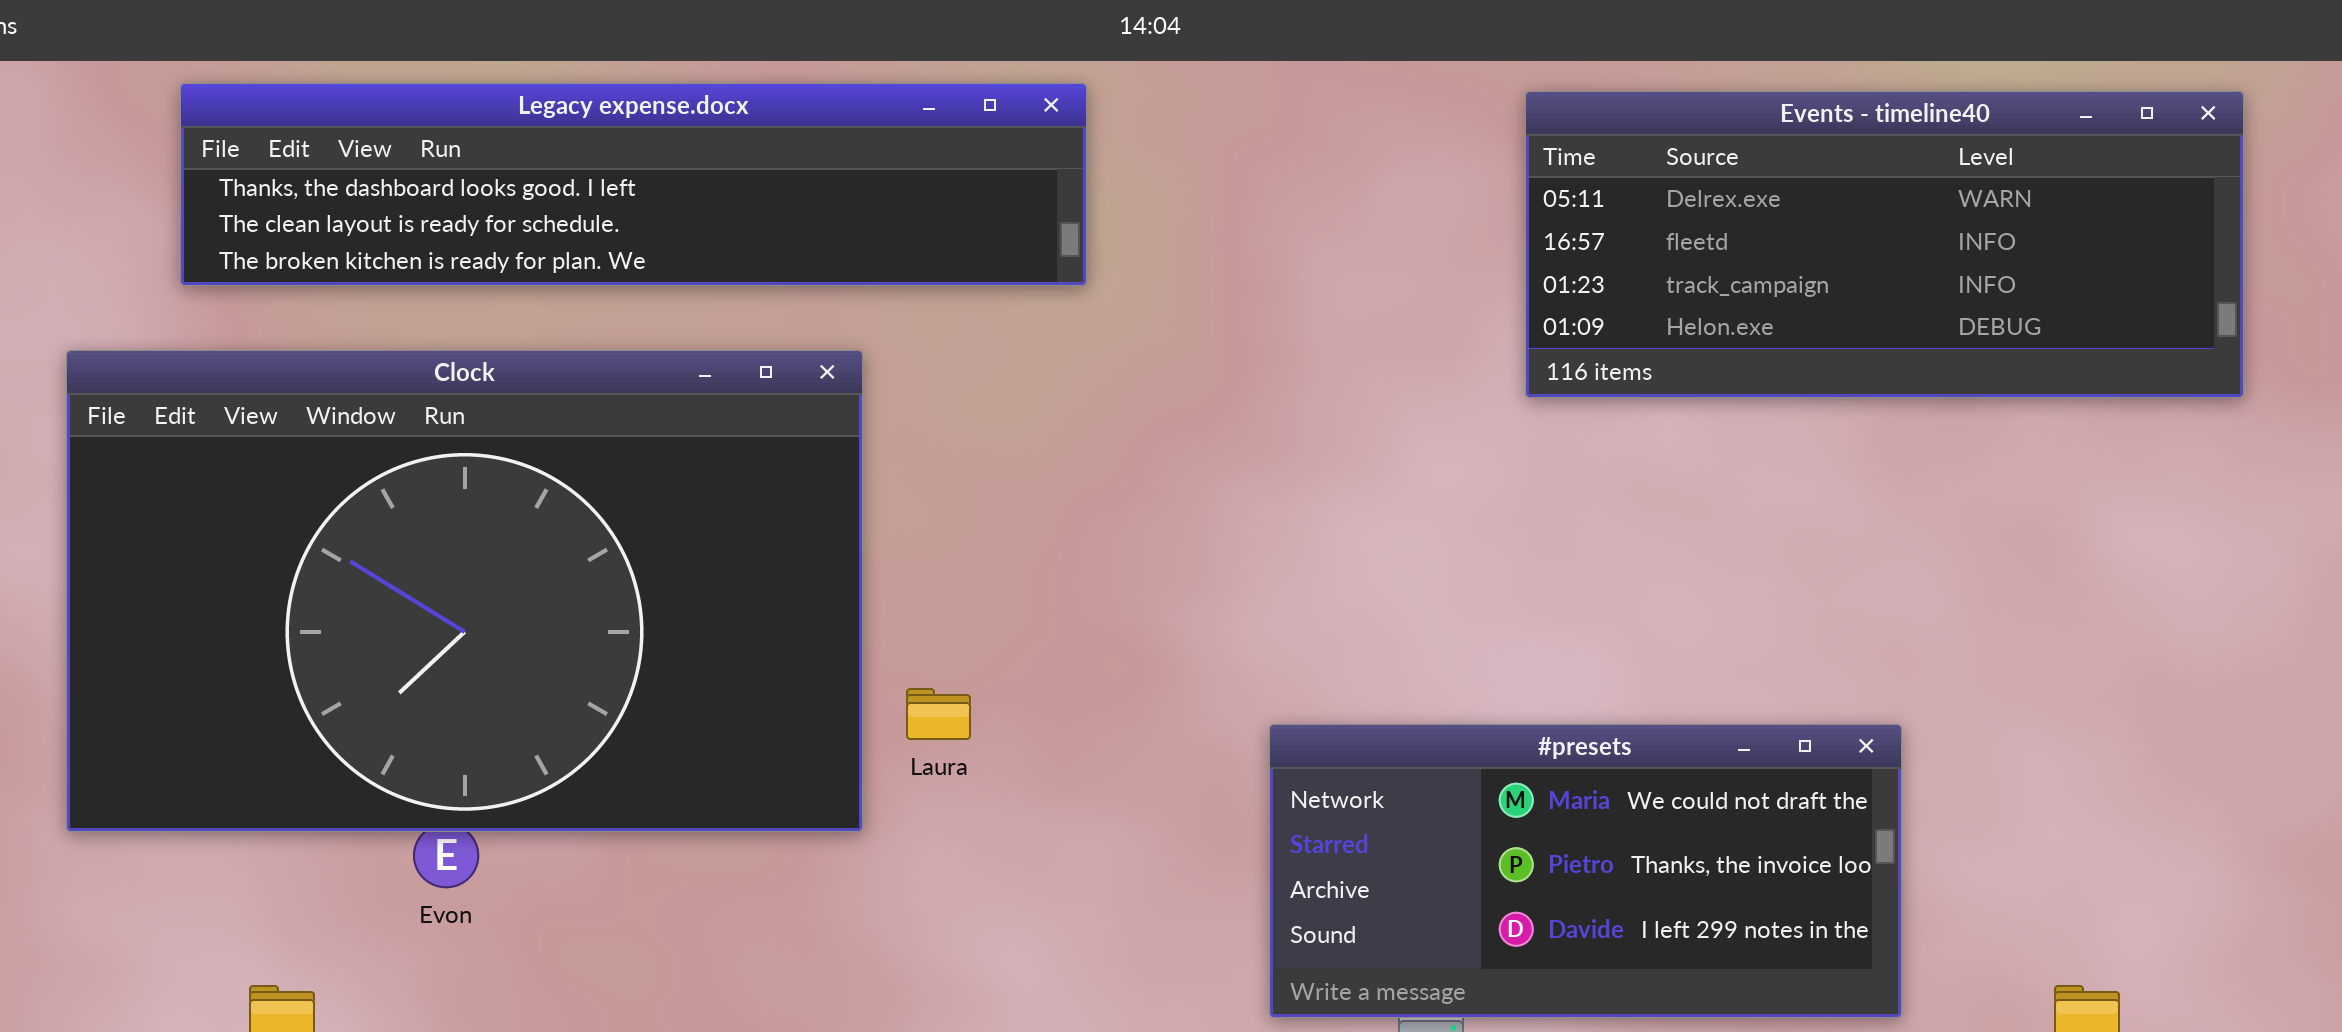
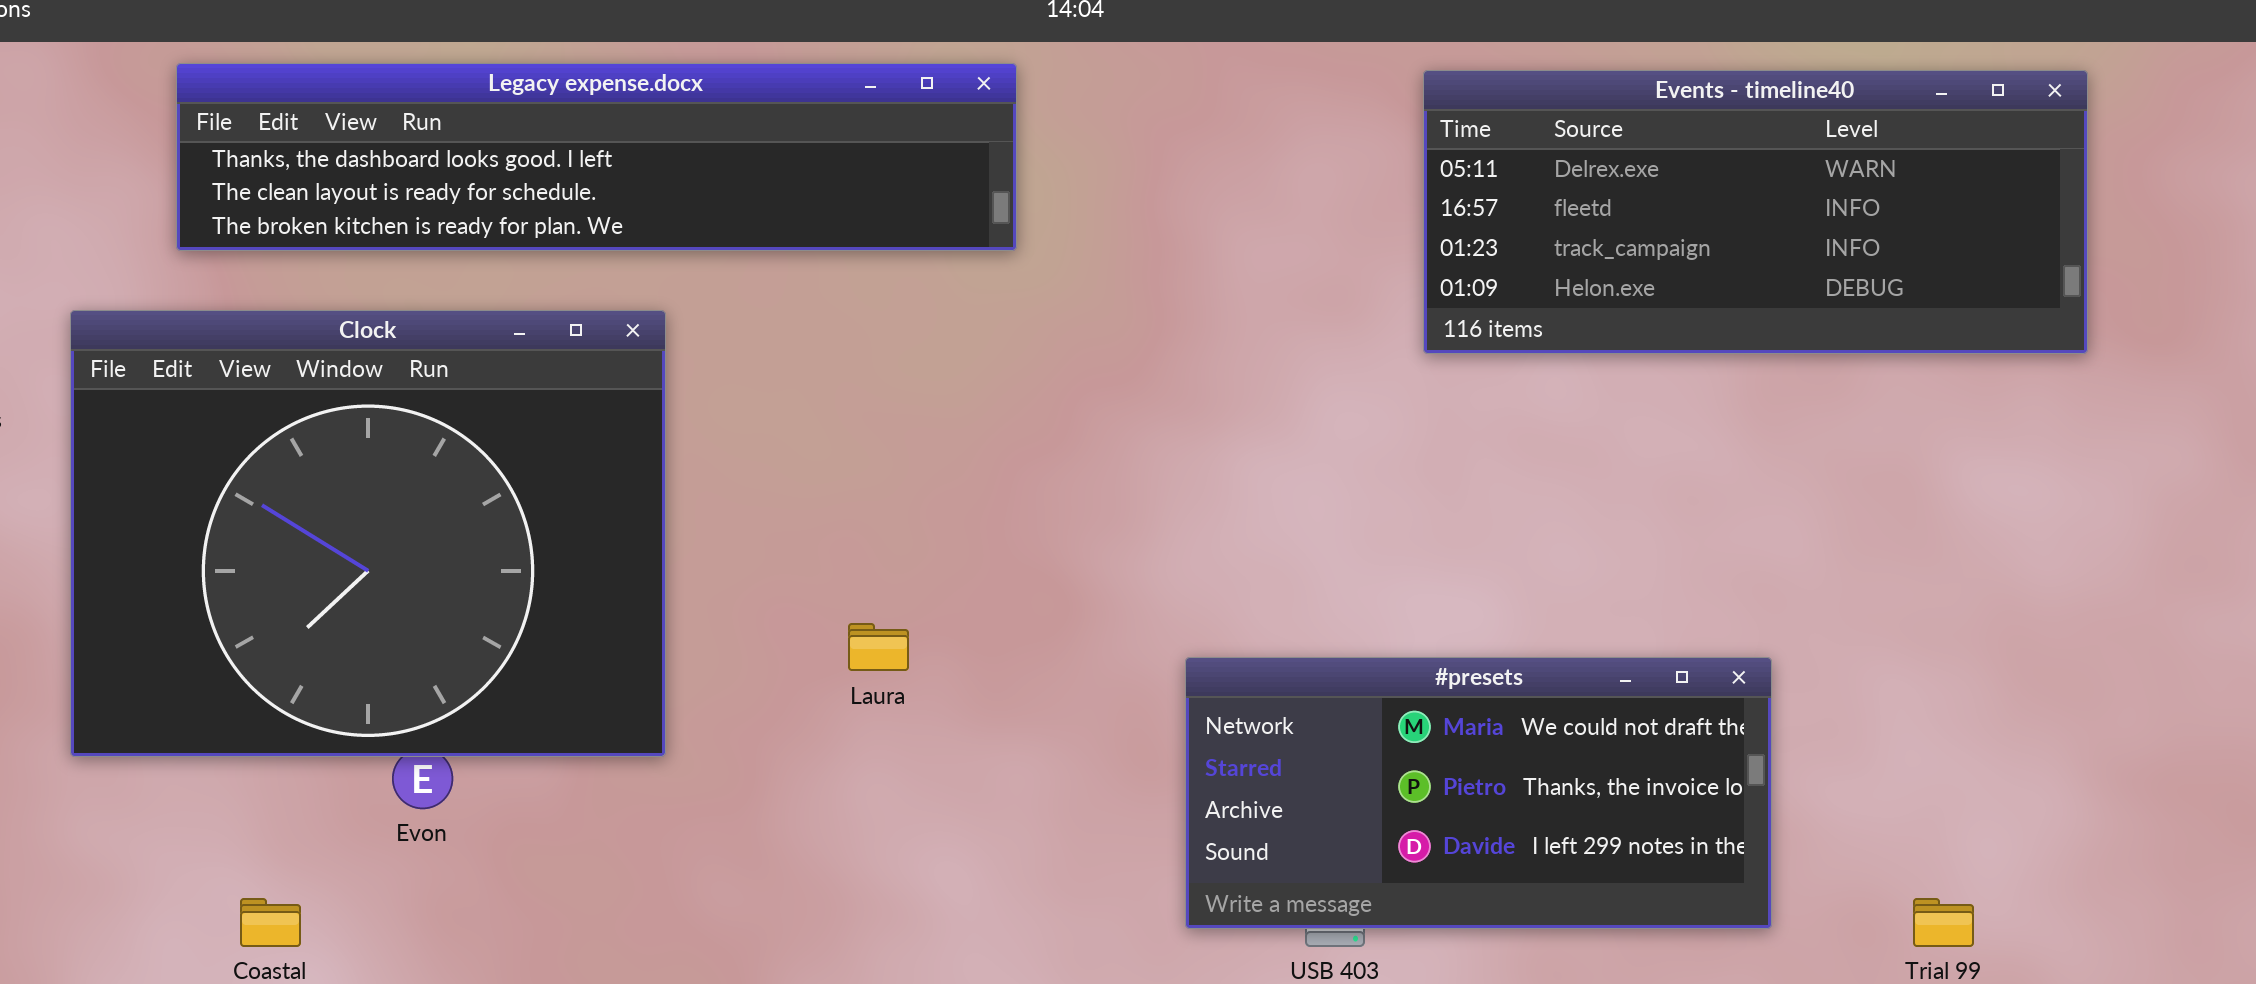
Clock: [66,350,863,832] -> [70,310,666,757], resized

